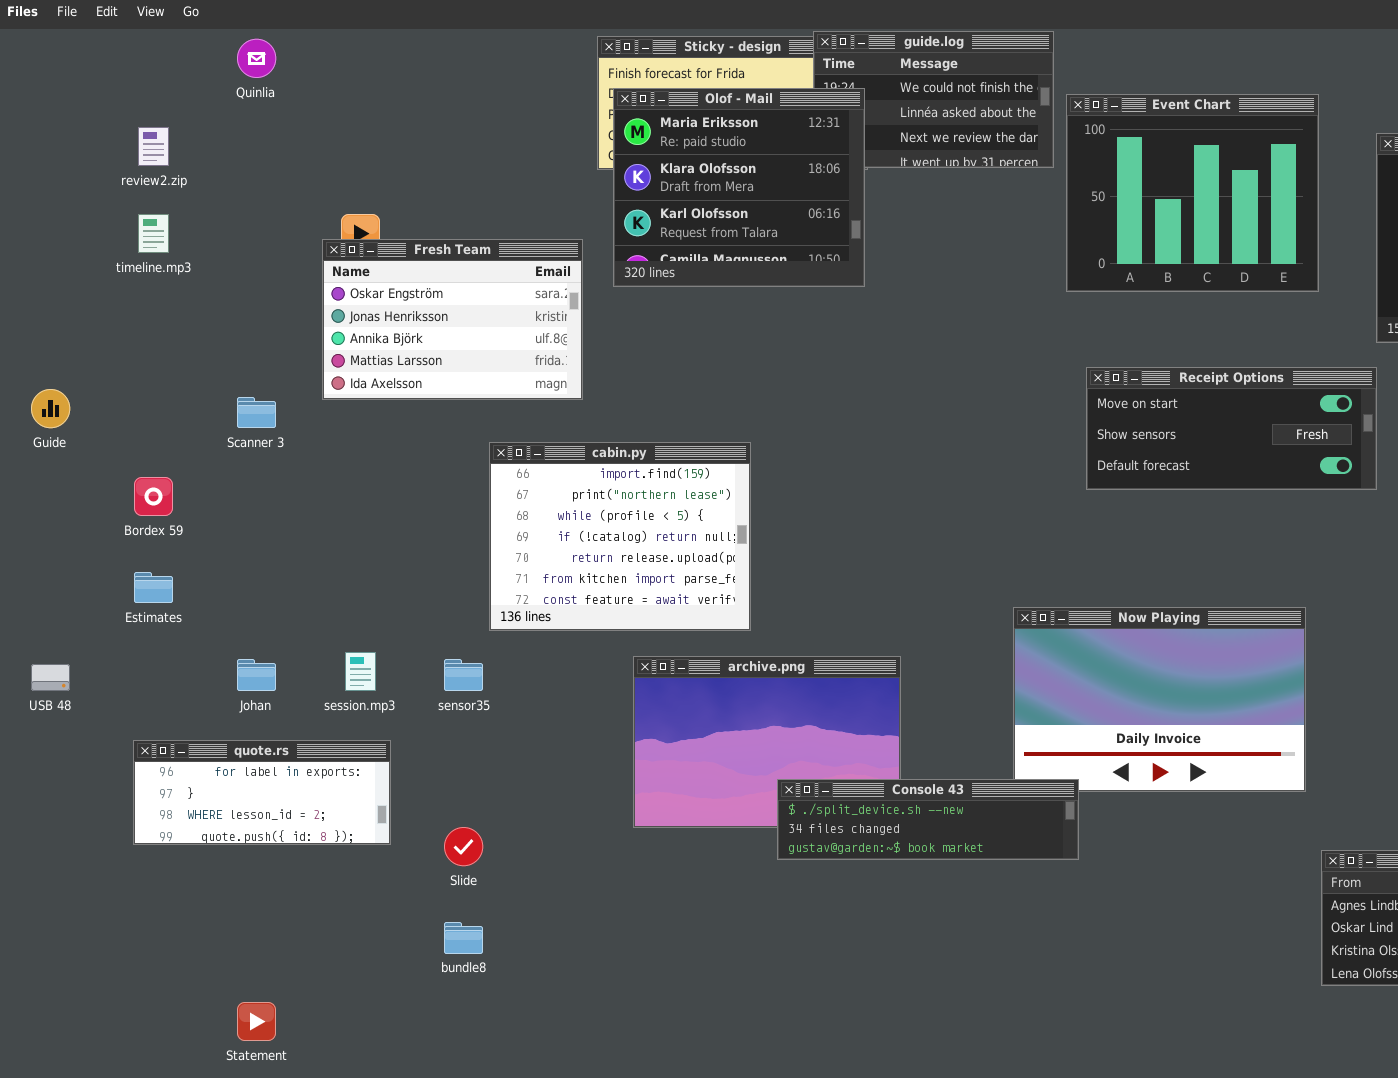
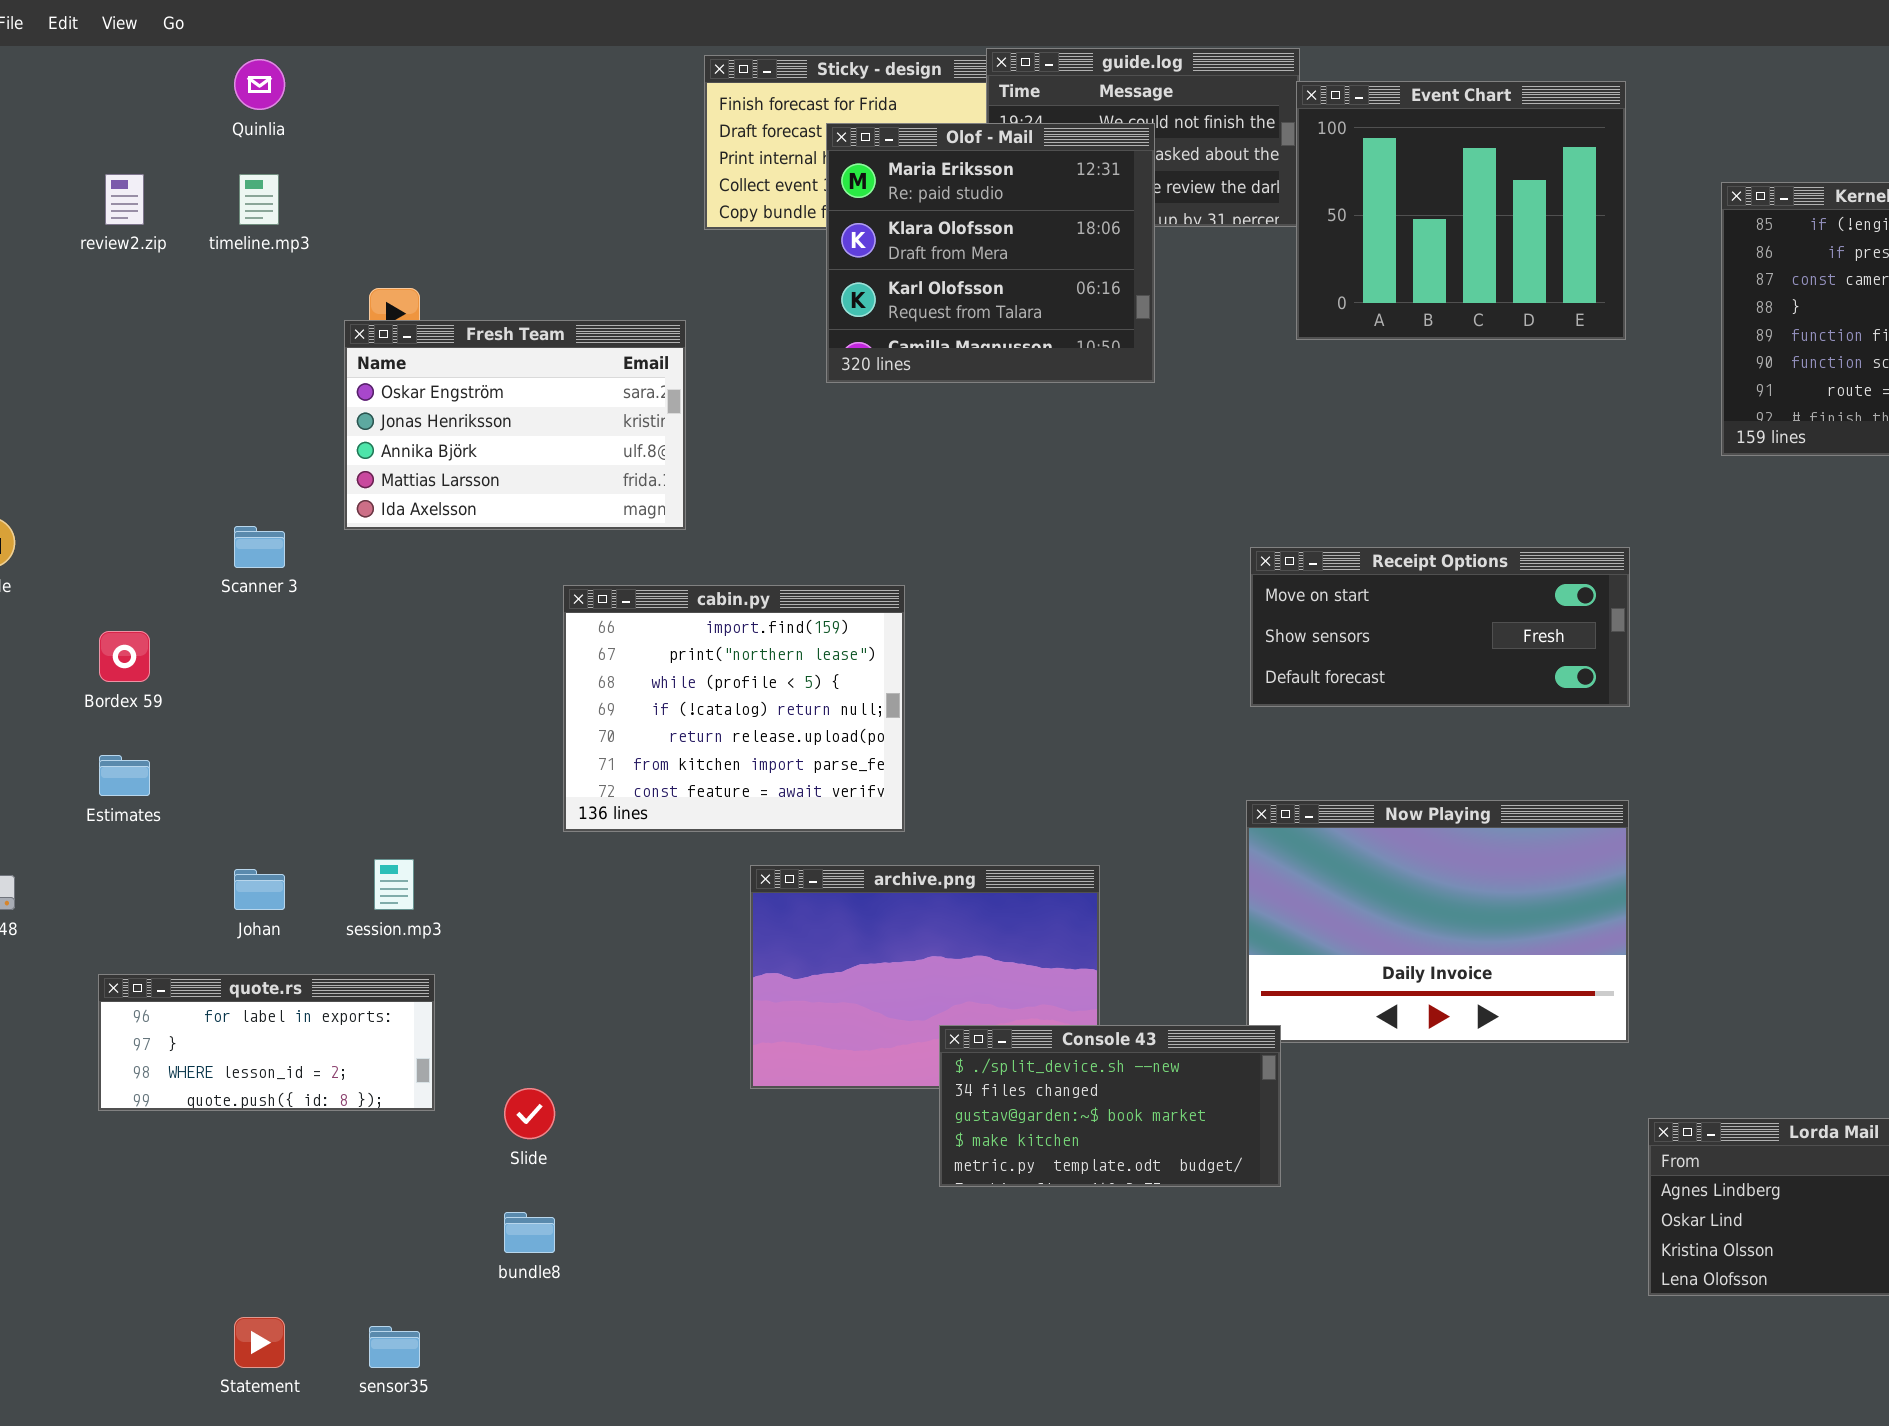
Olof - Mail: [613,88,865,287] -> [826,123,1155,383], moved
Event Chart: [1066,94,1319,292] -> [1296,81,1626,340], moved
timeline.mp3: [138,214,169,253] -> [239,174,279,225], moved
Receipt Options: [1086,367,1377,490] -> [1250,547,1630,707], moved
sensor35: [444,659,483,691] -> [369,1326,420,1368], moved
Console 43: [777,779,1079,860] -> [939,1025,1281,1187], resized

